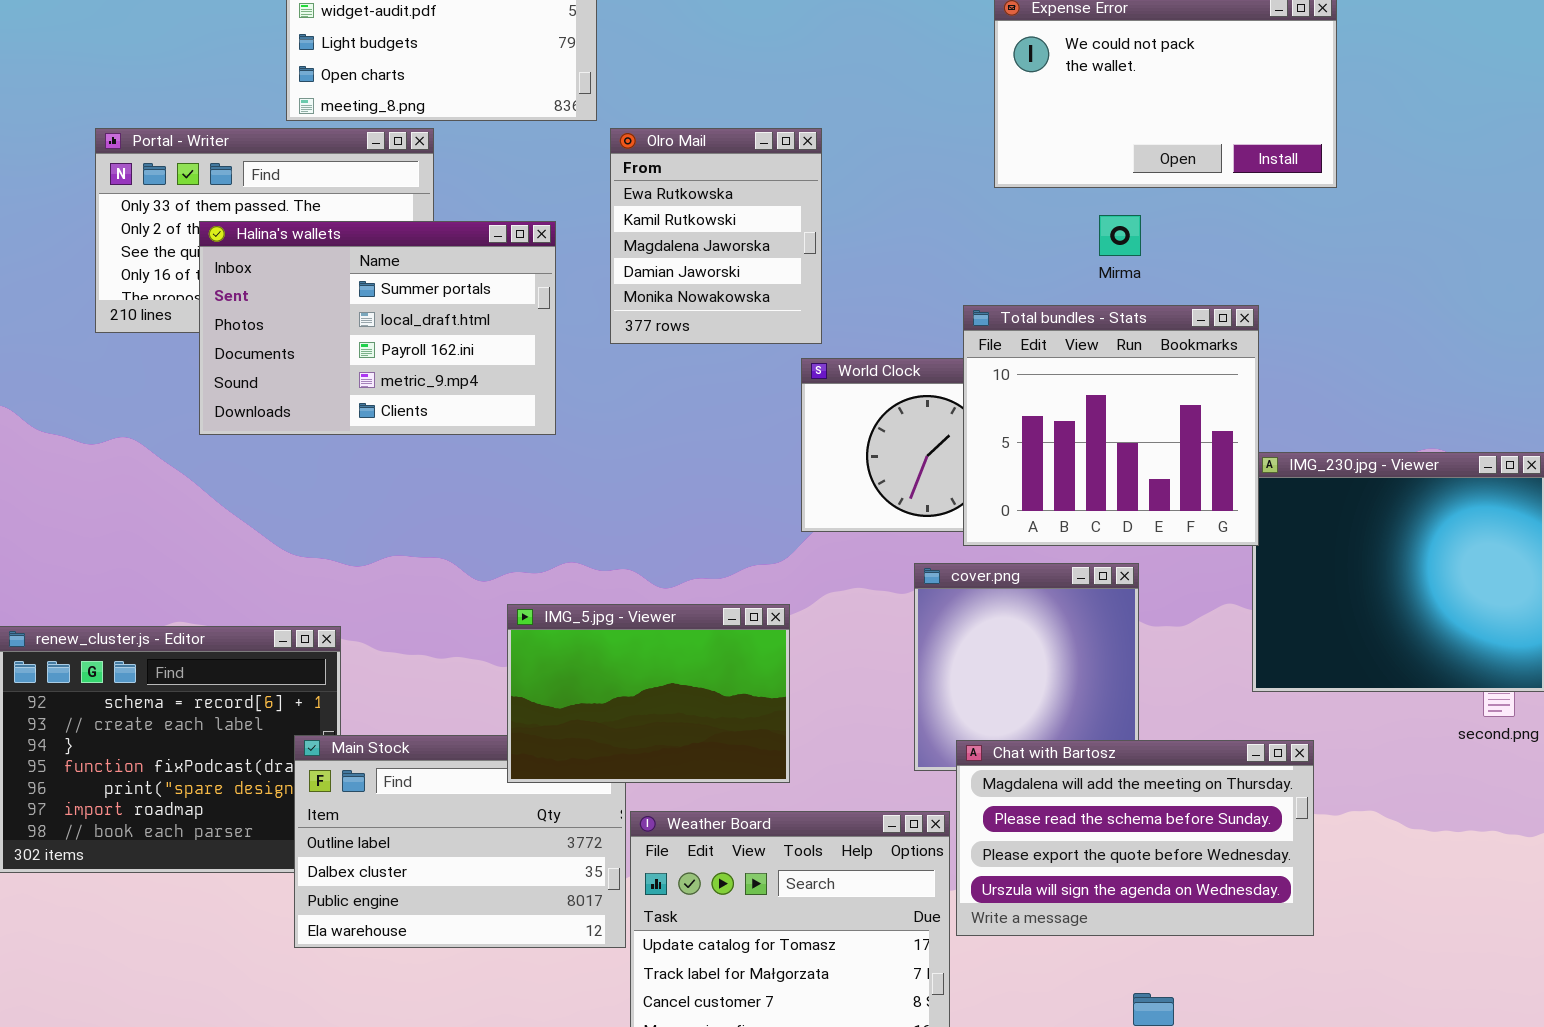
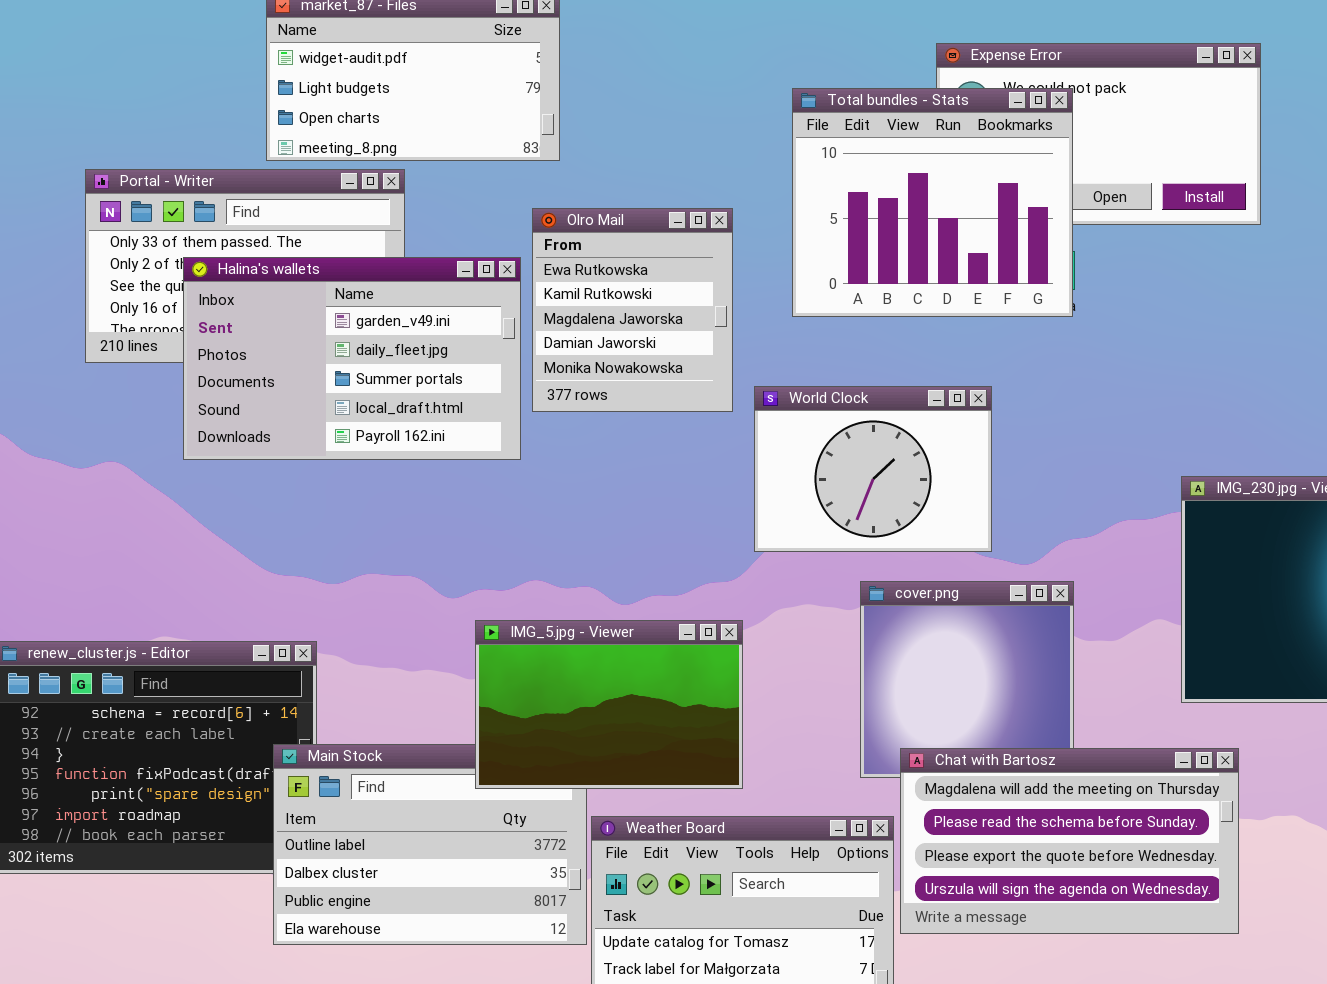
Olro Mail: [610,128,822,344] -> [532,208,733,412], moved
Halina's wallets: [199,221,556,435] -> [183,257,521,460], scrolled up 2 rows
Total bundles - Stats: [963,305,1259,546] -> [792,88,1073,317], moved

